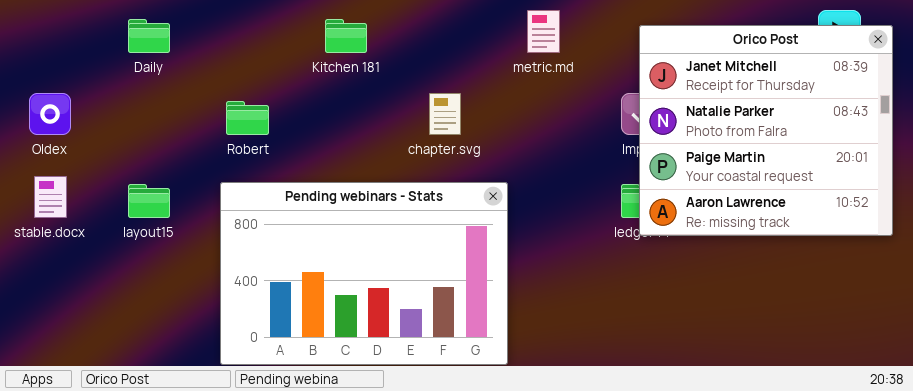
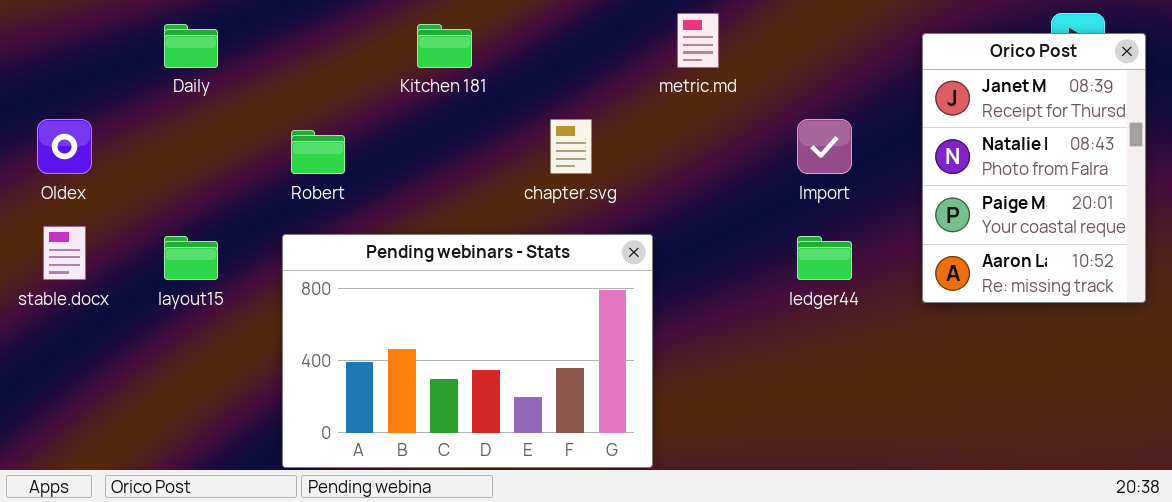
Orico Post: [639,25,893,236] -> [922,33,1146,303], resized

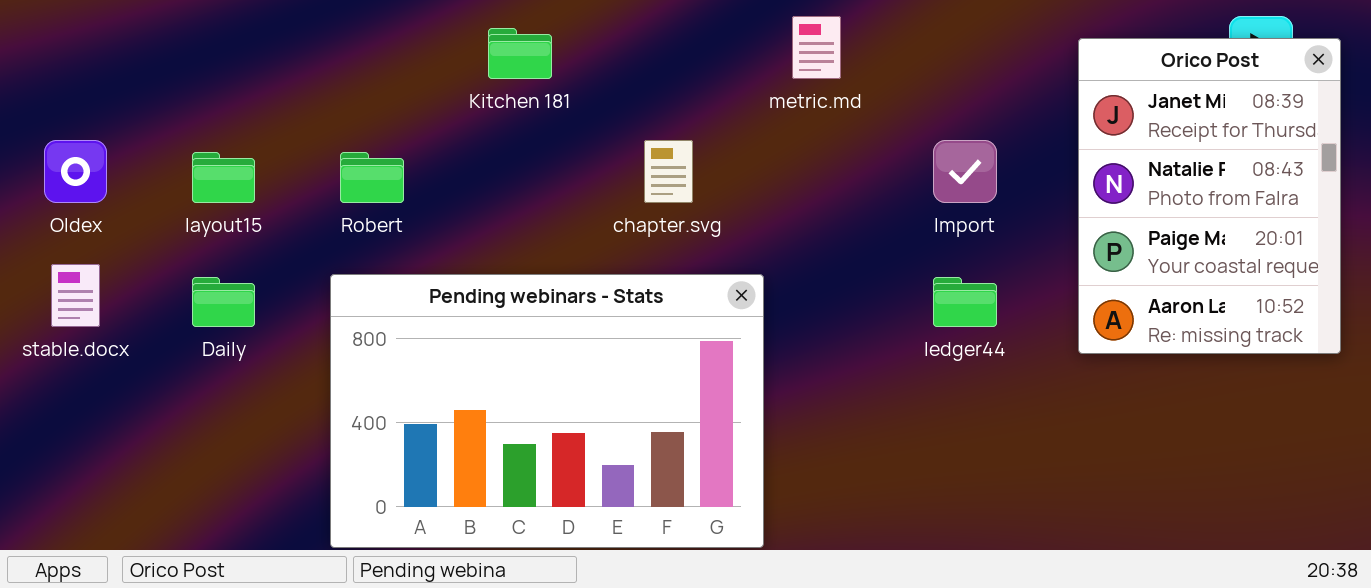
Daily: [164,24,218,68] -> [192,277,255,327], moved
layout15: [164,236,218,280] -> [192,152,255,203], moved

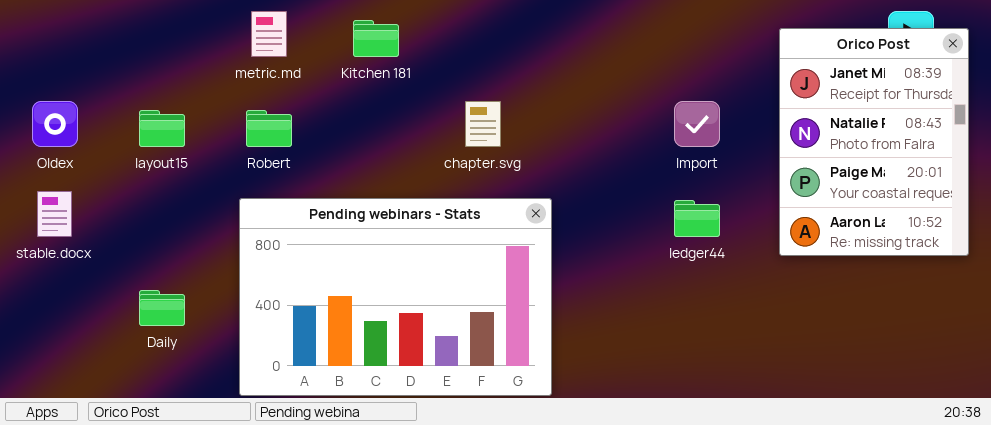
metric.md: [792,16,841,79] -> [251,11,287,57], moved
Daily: [192,277,255,327] -> [139,290,185,326], moved

